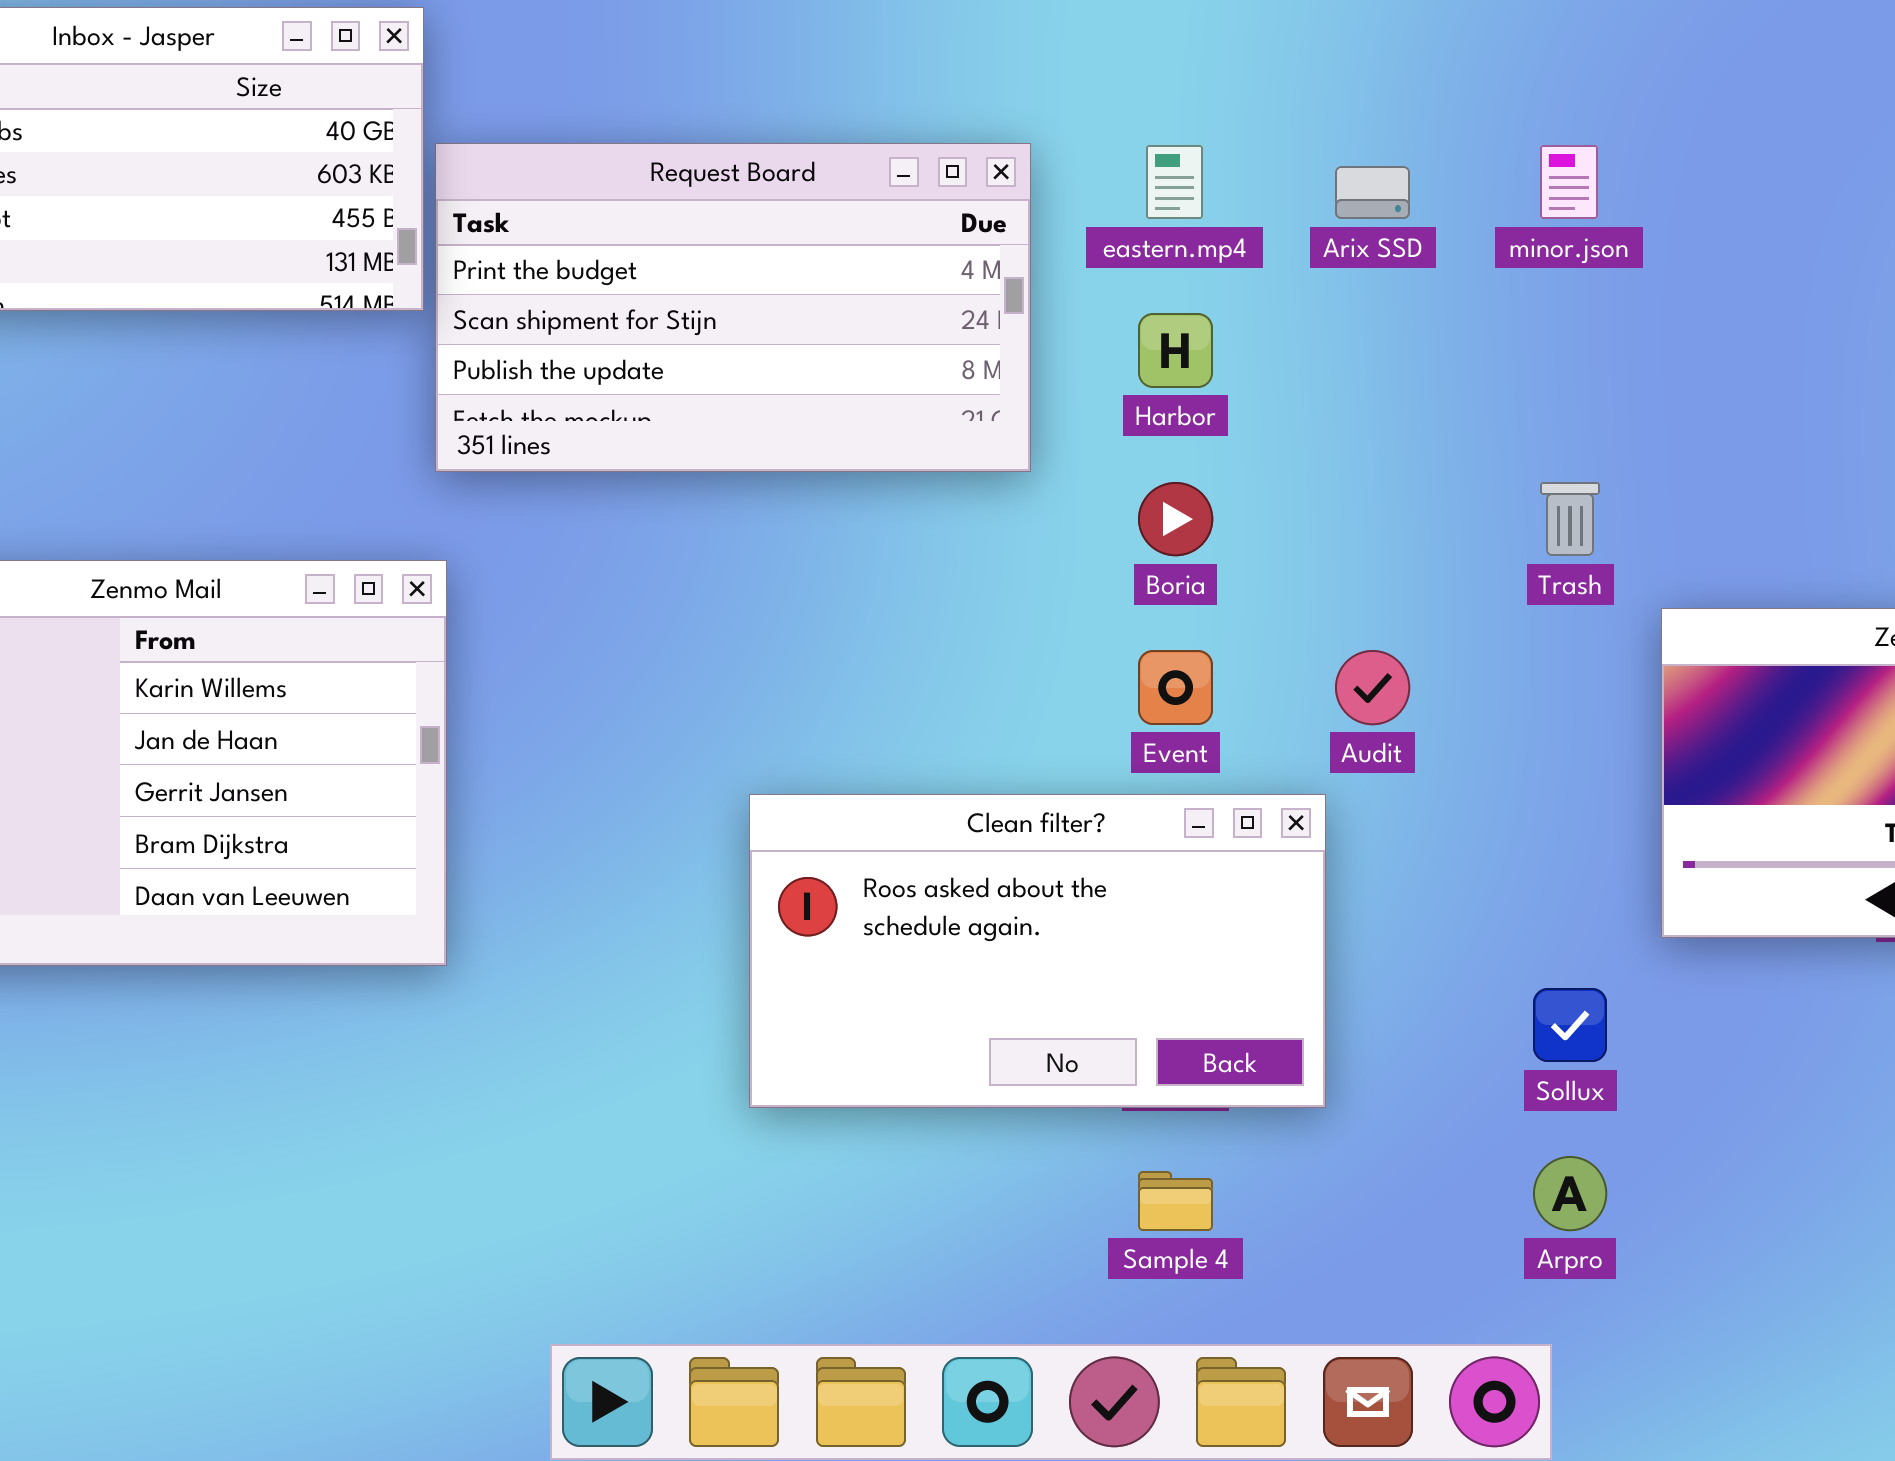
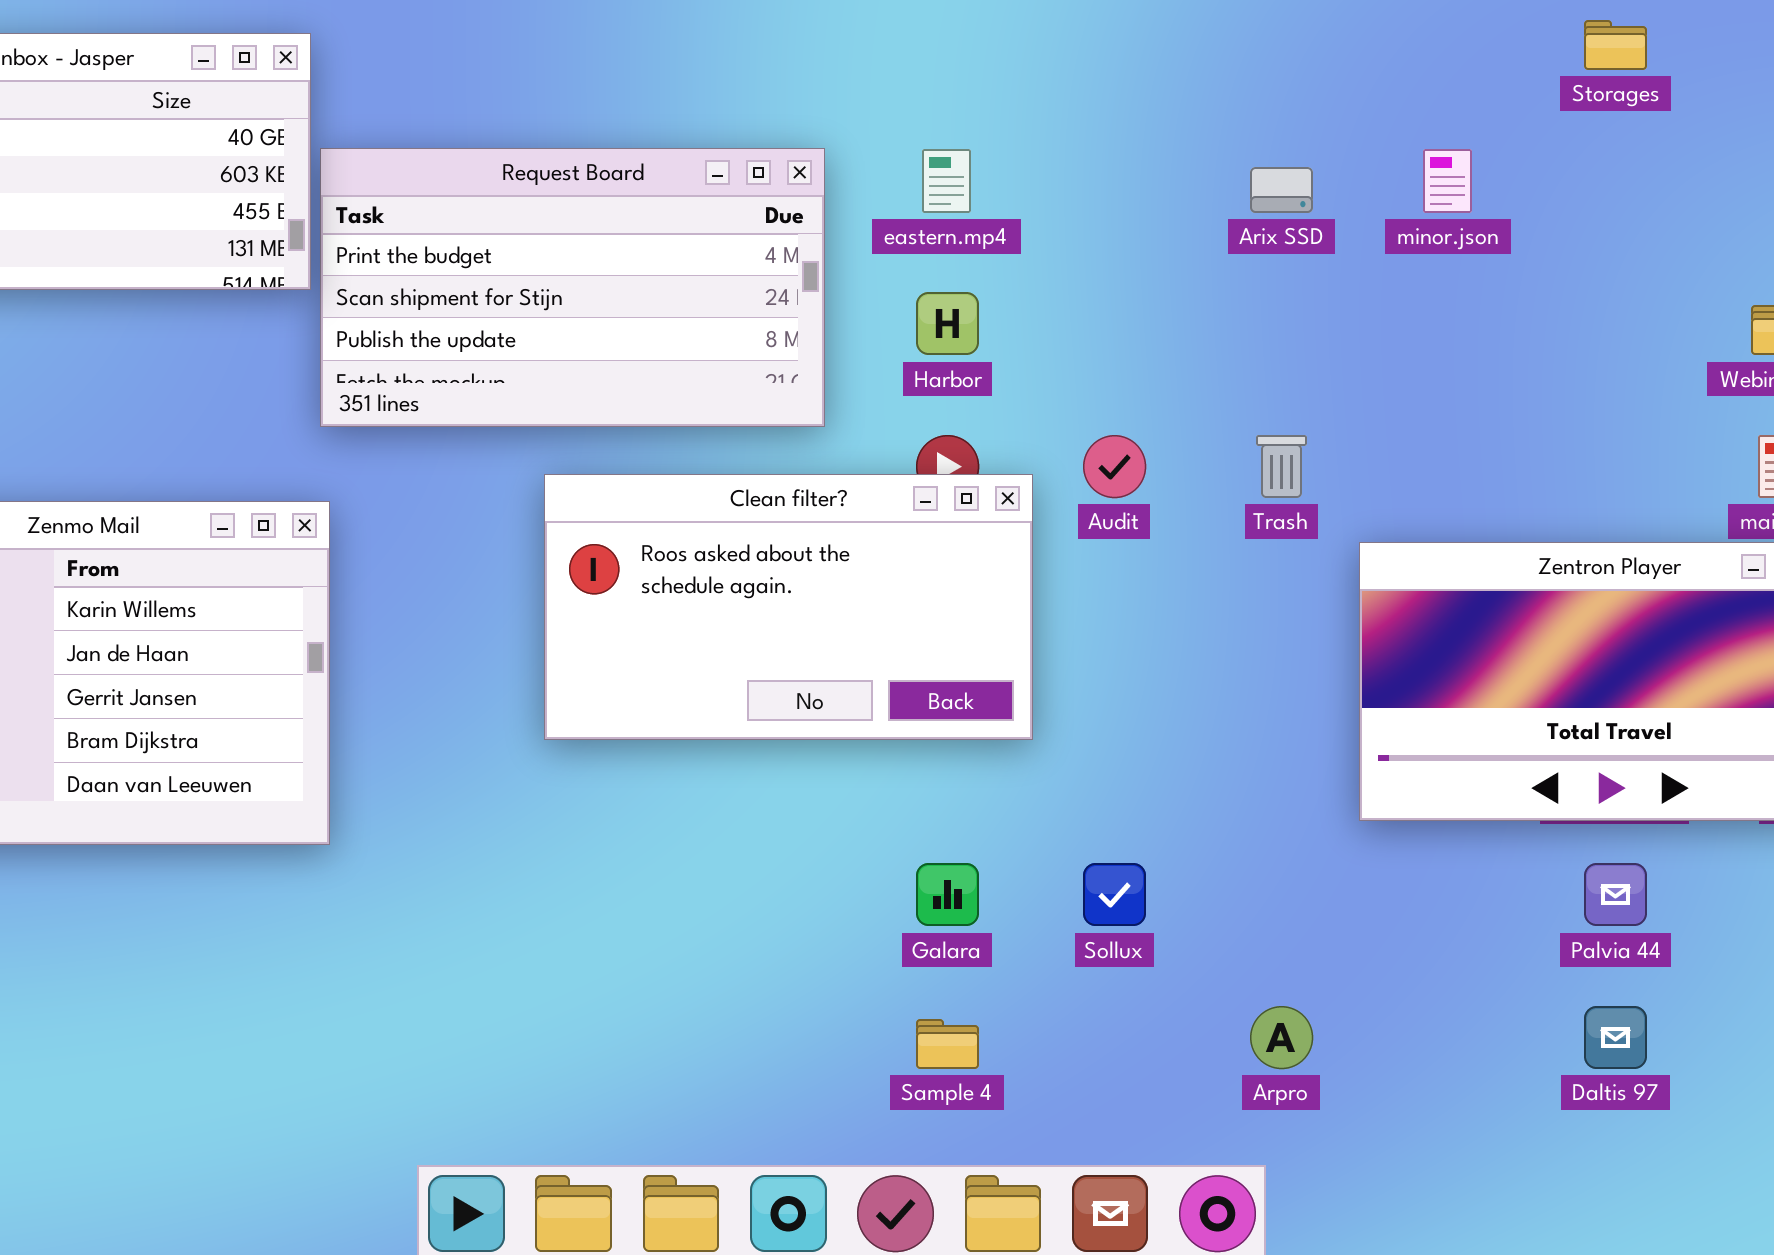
minor.json: [1540,145,1598,219] -> [1423,149,1472,213], moved
Arix SSD: [1335,166,1410,219] -> [1250,167,1313,213], moved
Audit: [1335,650,1410,725] -> [1083,435,1146,498], moved
Clean filter?: [749,794,1326,1108] -> [544,474,1033,740], moved
Sollux: [1533,988,1607,1062] -> [1083,863,1146,926], moved

